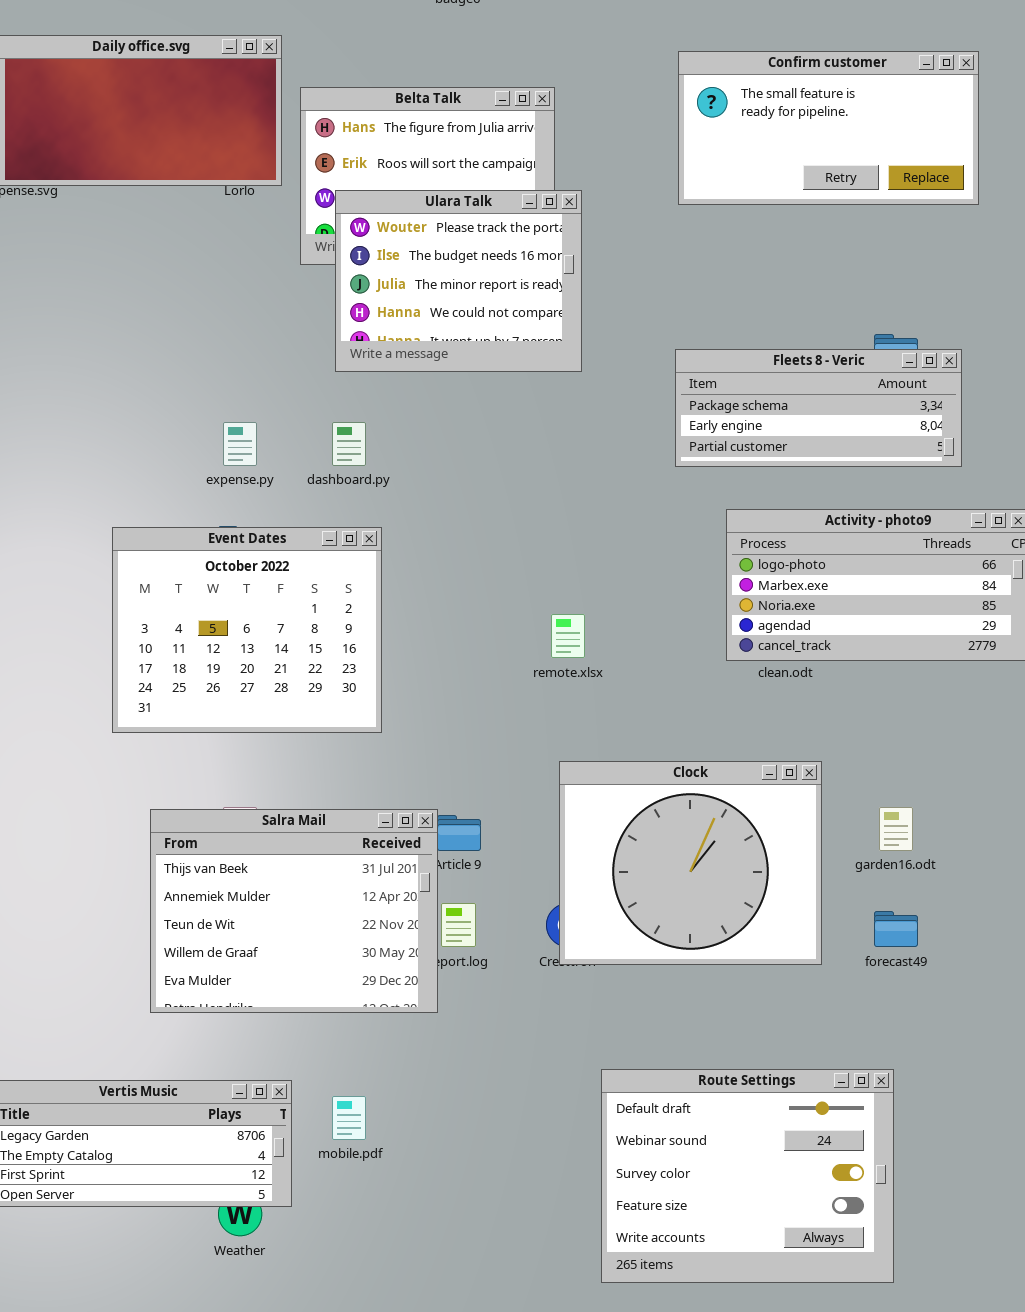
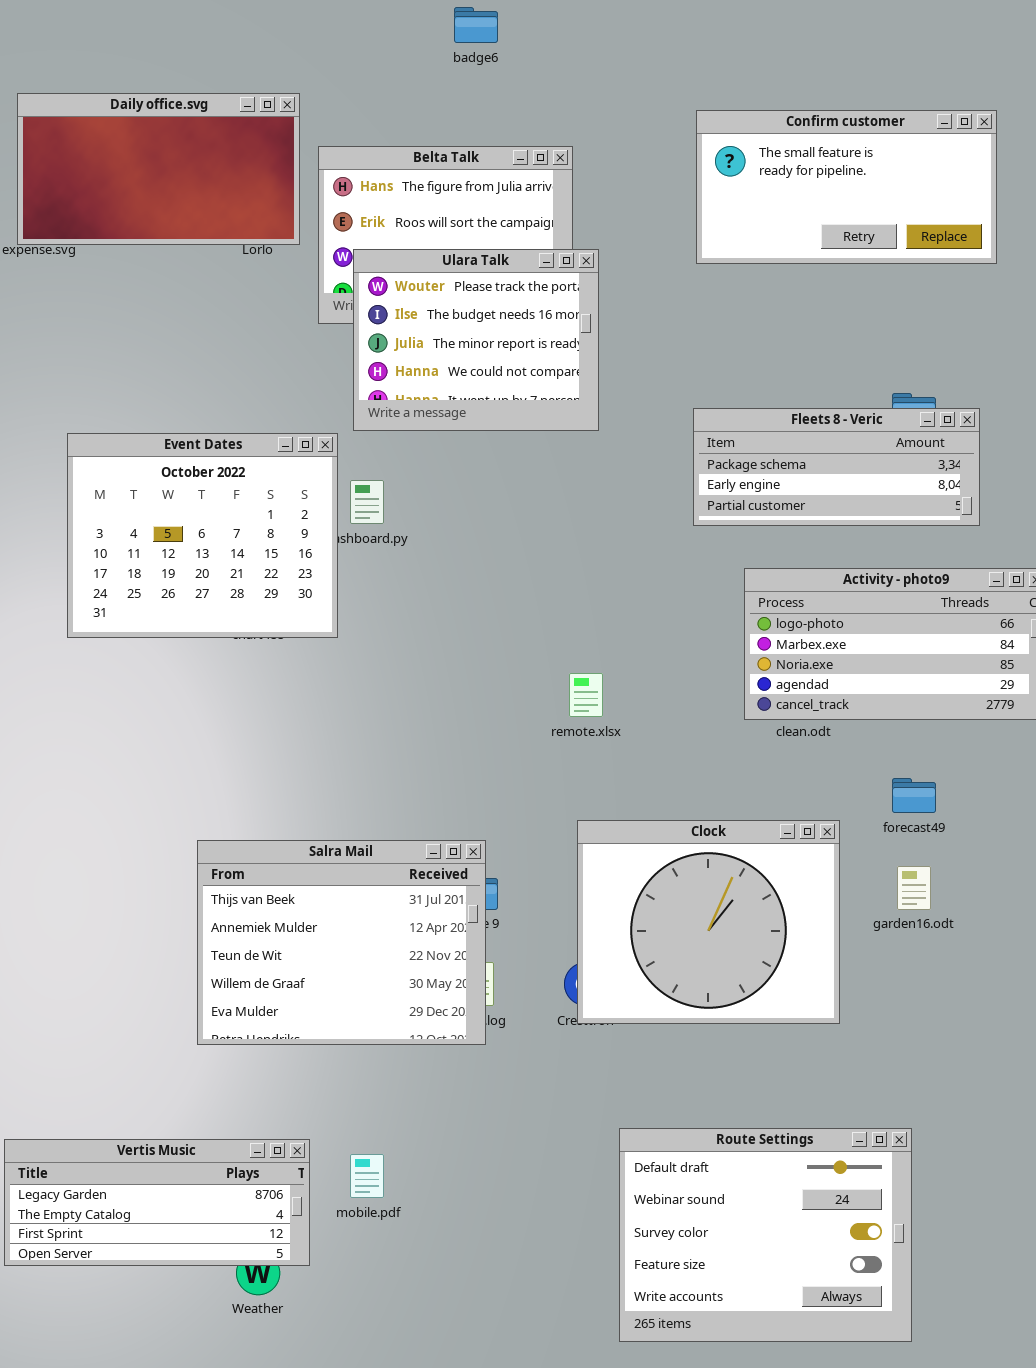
Event Dates: [112,527,382,733] -> [67,433,338,638], moved
Salra Mail: [150,809,438,1013] -> [197,840,486,1045], moved
forecast49: [874,911,918,947] -> [892,778,936,813], moved

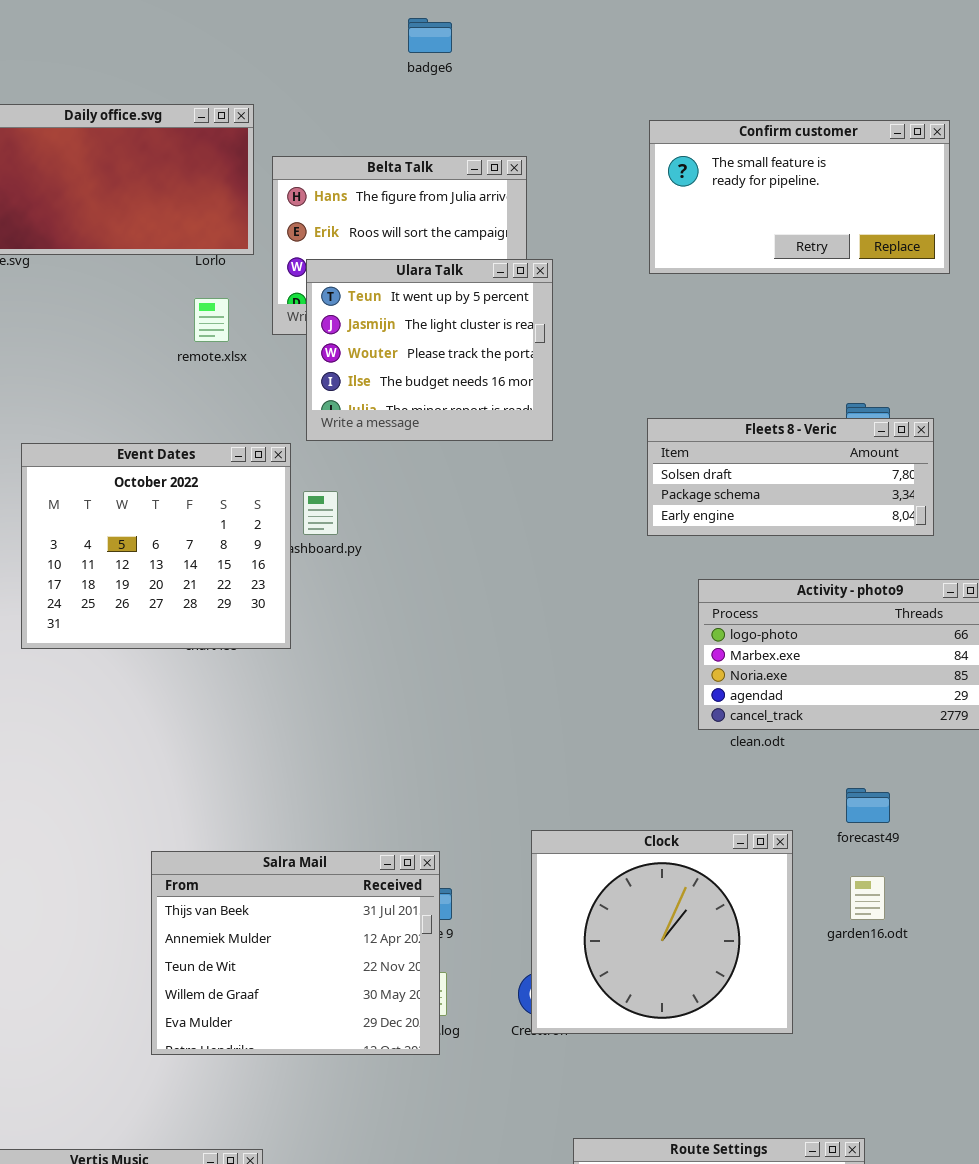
Ulara Talk: [353,249,599,431] -> [306,259,553,441], scrolled up 2 rows
Fleets 8 - Veric: [693,408,980,526] -> [647,418,934,536], scrolled up 1 row
remote.xlsx: [569,673,603,717] -> [194,298,229,342], moved

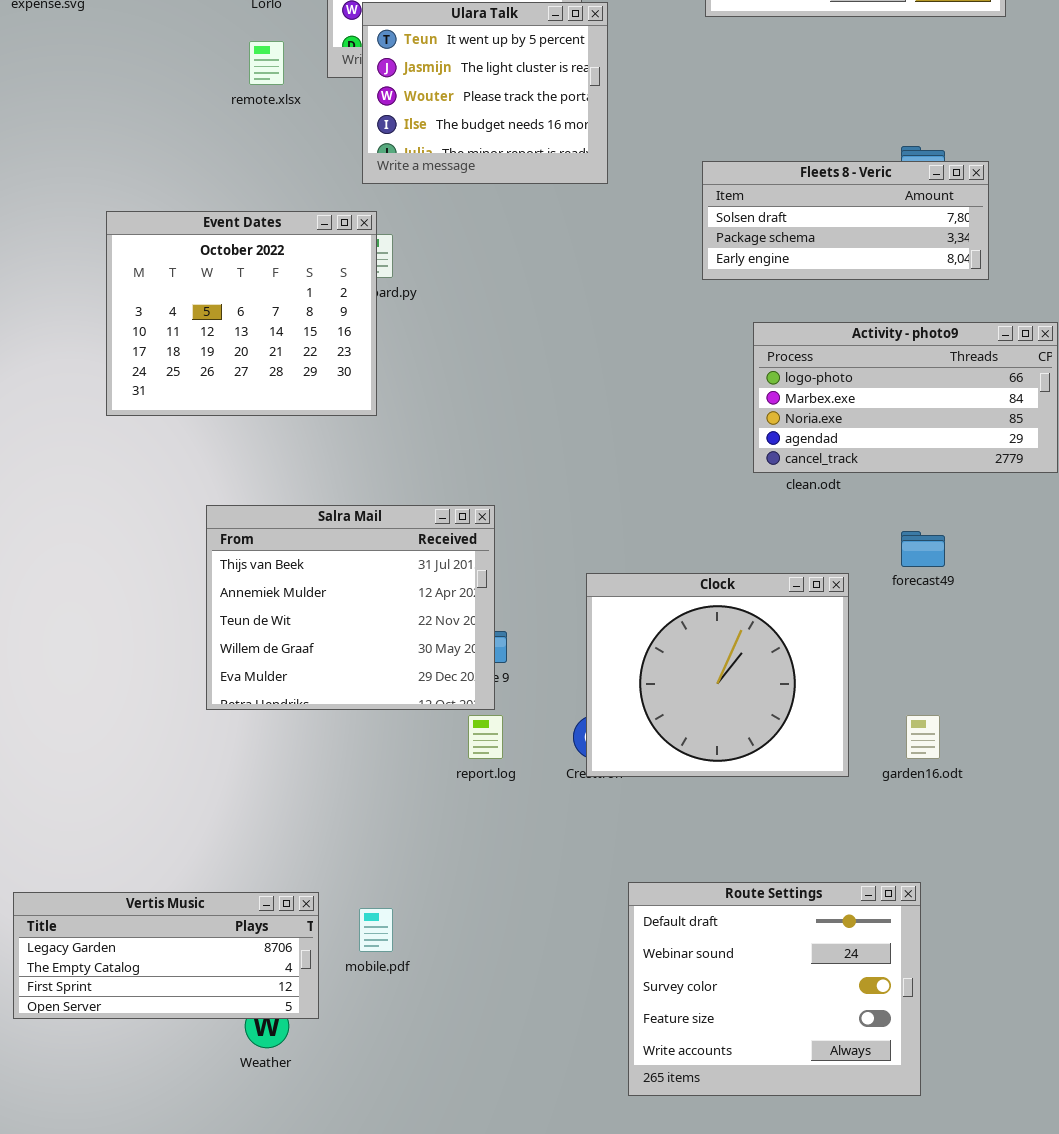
Event Dates: [21,443,291,649] -> [106,211,377,416], moved
Salra Mail: [151,851,440,1055] -> [206,505,495,710], moved
garden16.odt: [850,876,885,920] -> [906,715,940,759], moved

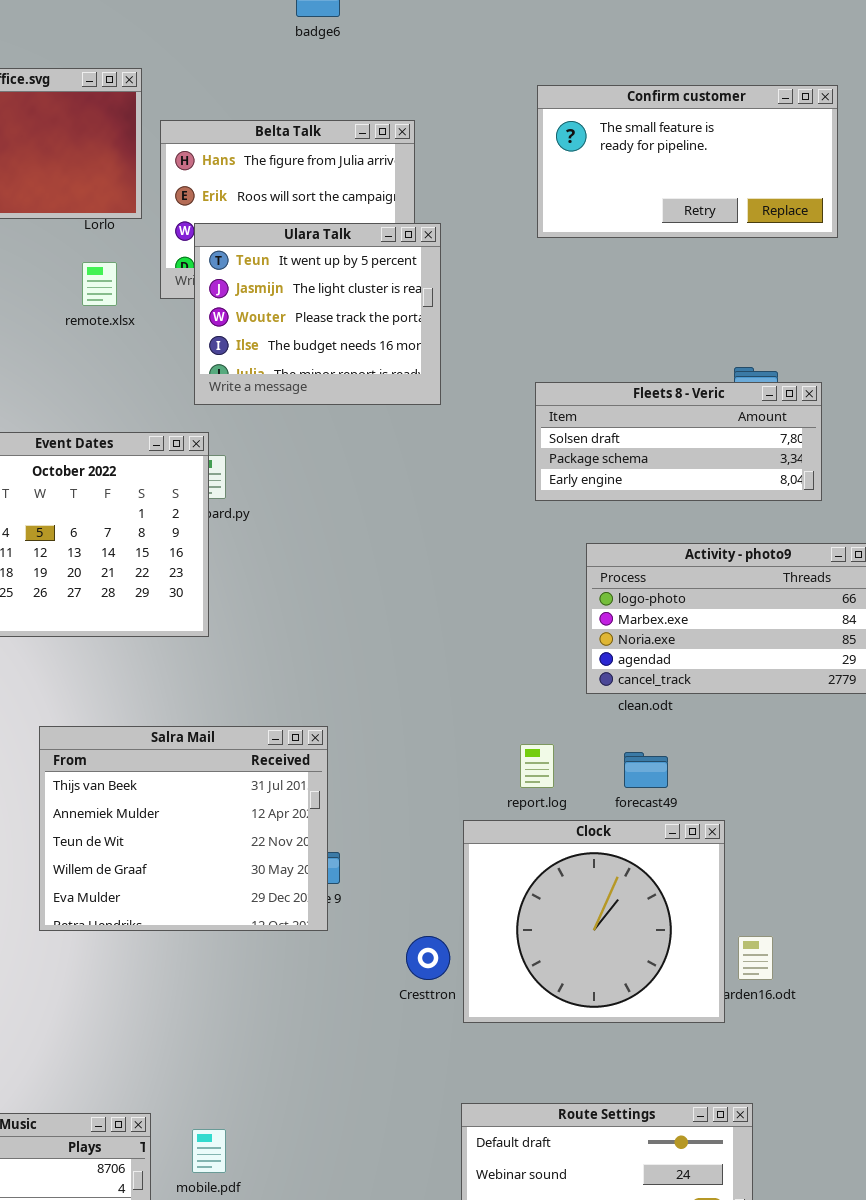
forecast49: [901,531,945,567] -> [624,752,668,788], moved
Clock: [586,573,849,777] -> [463,820,725,1023], moved
report.log: [468,715,503,759] -> [520,744,554,788], moved

